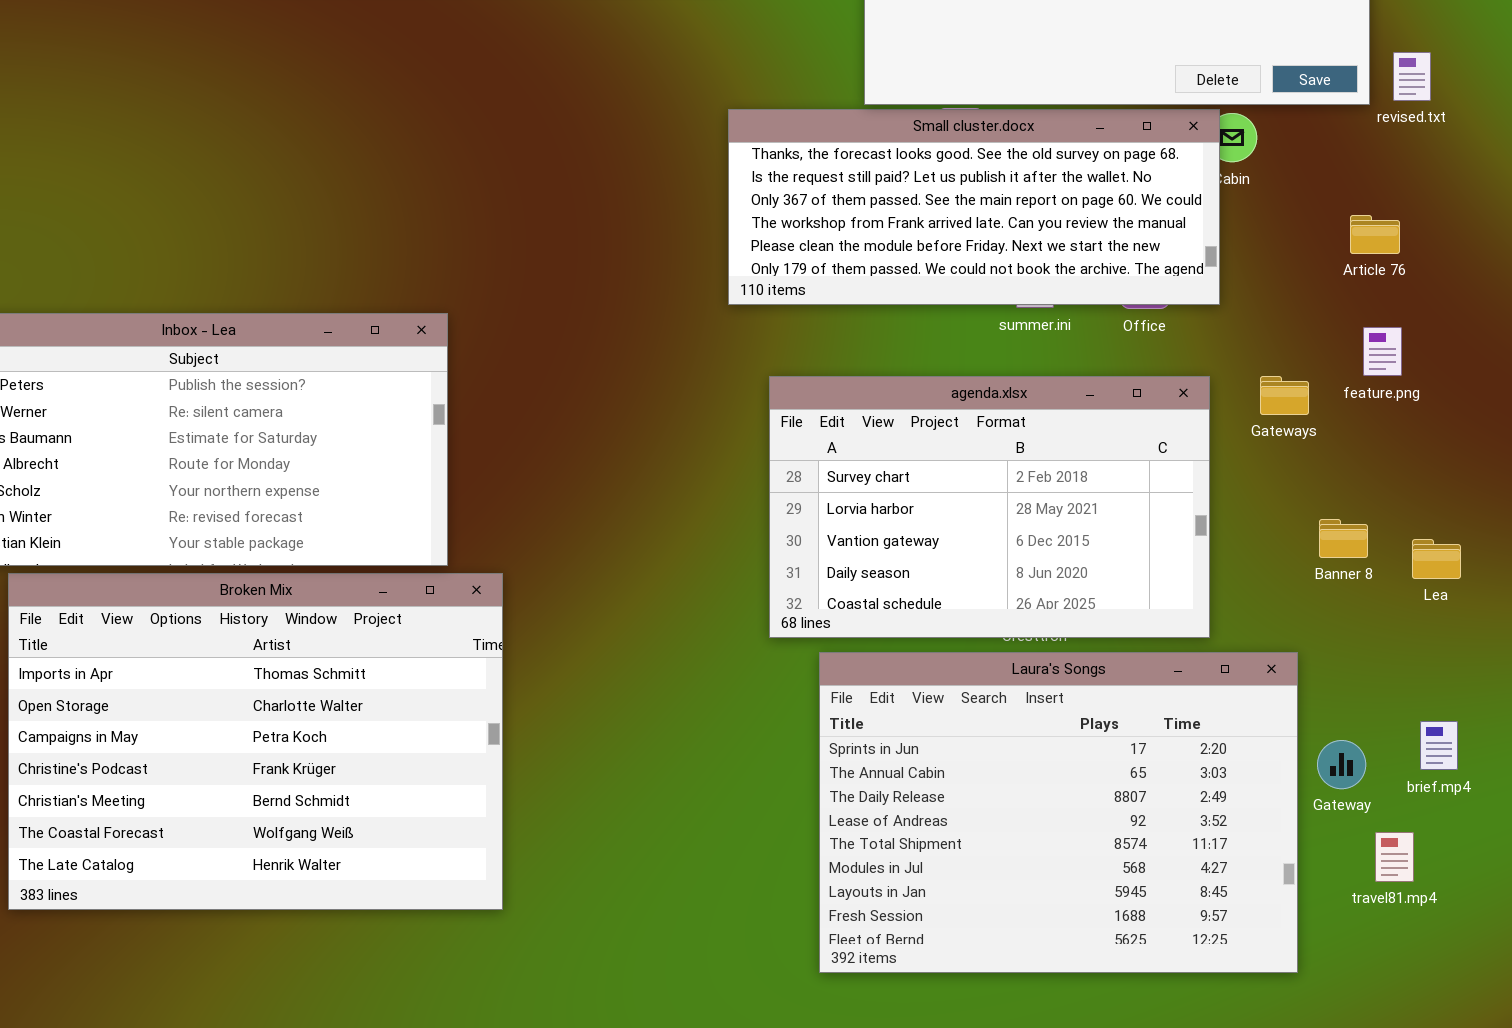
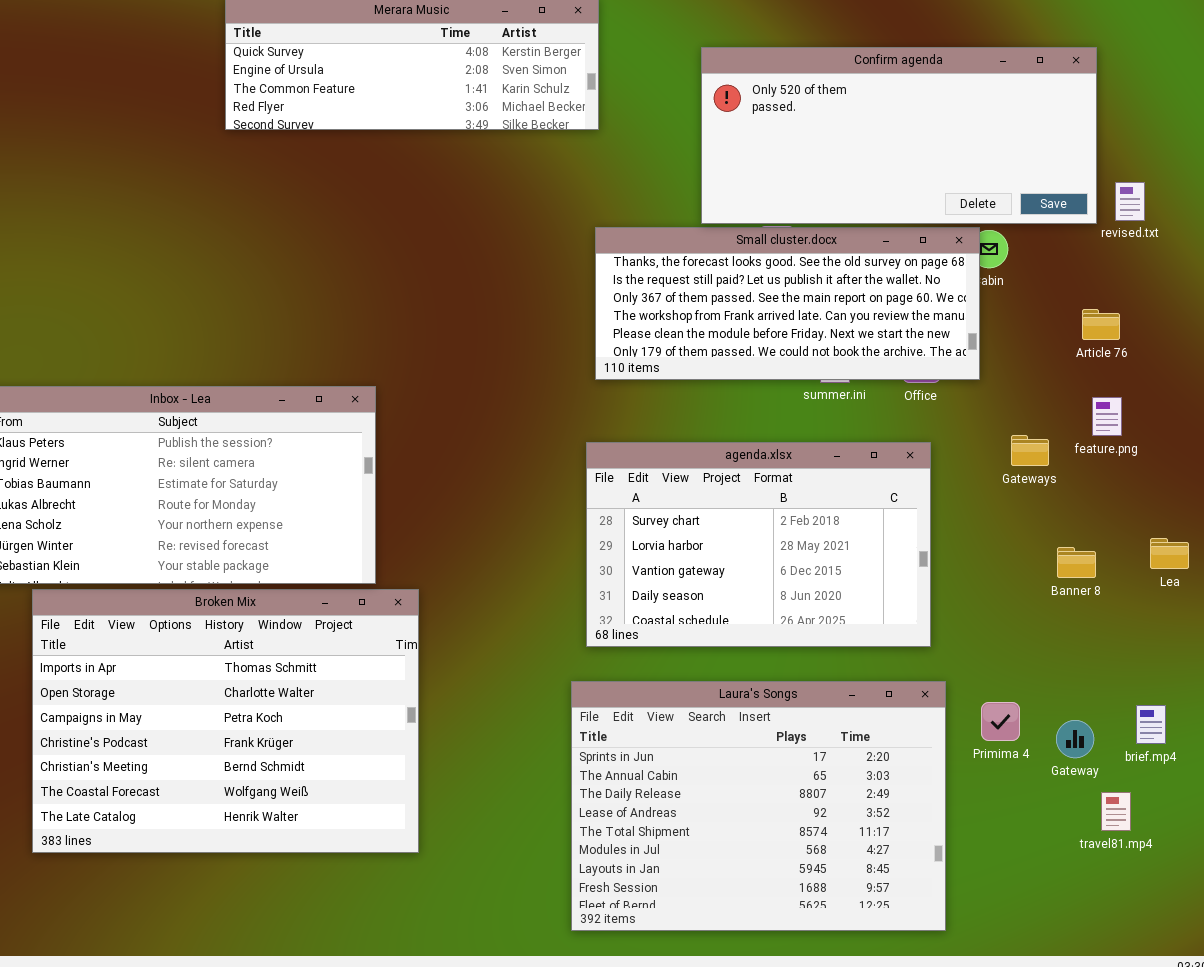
agenda.xlsx: [769,376,1210,638] -> [586,442,931,647], moved
Lea: [1412,539,1461,579] -> [1150,538,1189,569], moved
Laura's Songs: [819,652,1298,973] -> [571,681,946,931], moved

